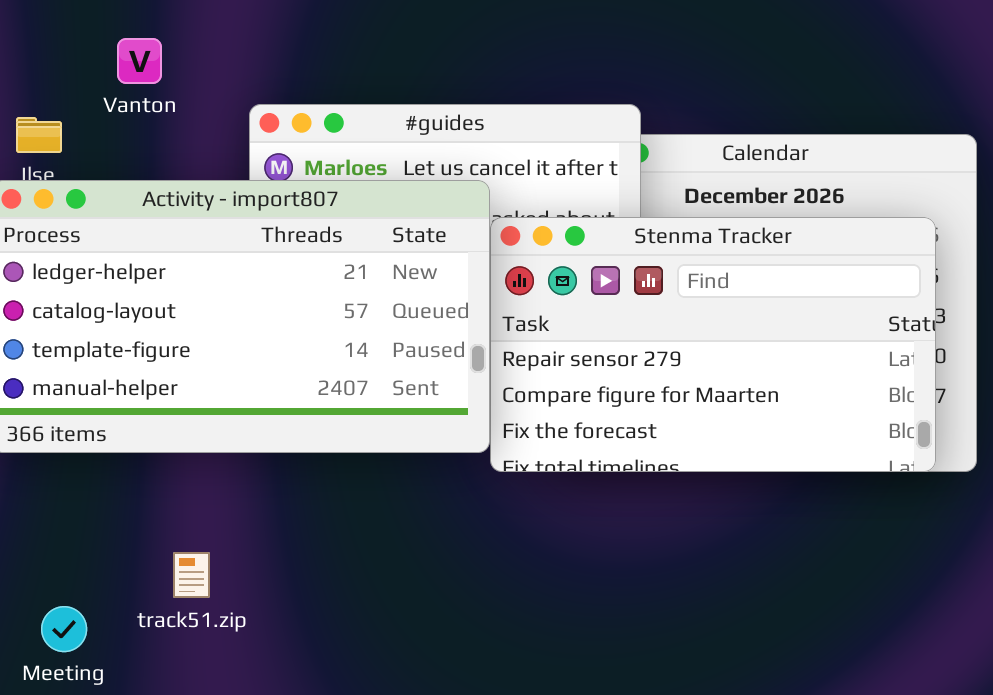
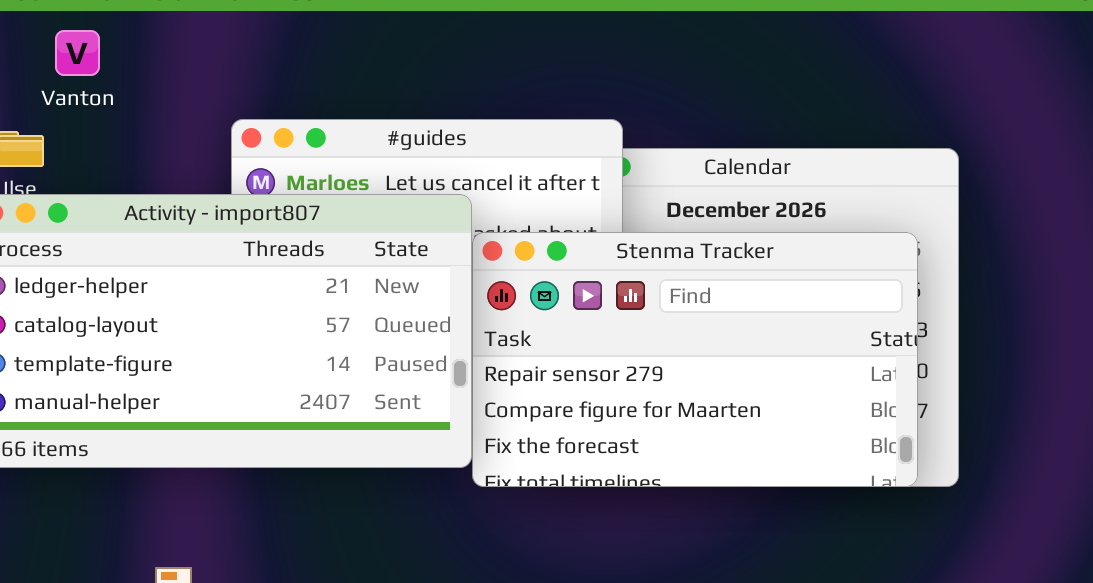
Vanton: [117,38,162,84] -> [55,30,100,76], moved

